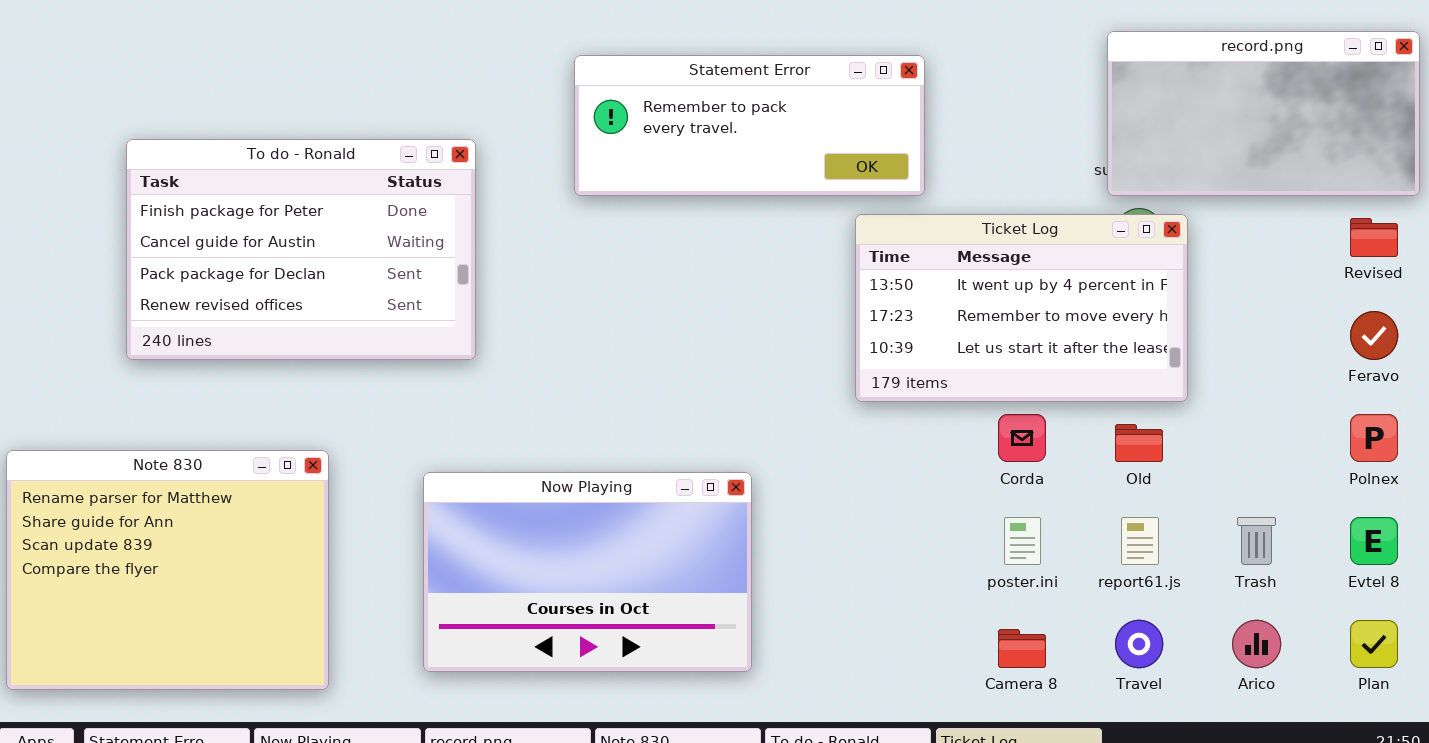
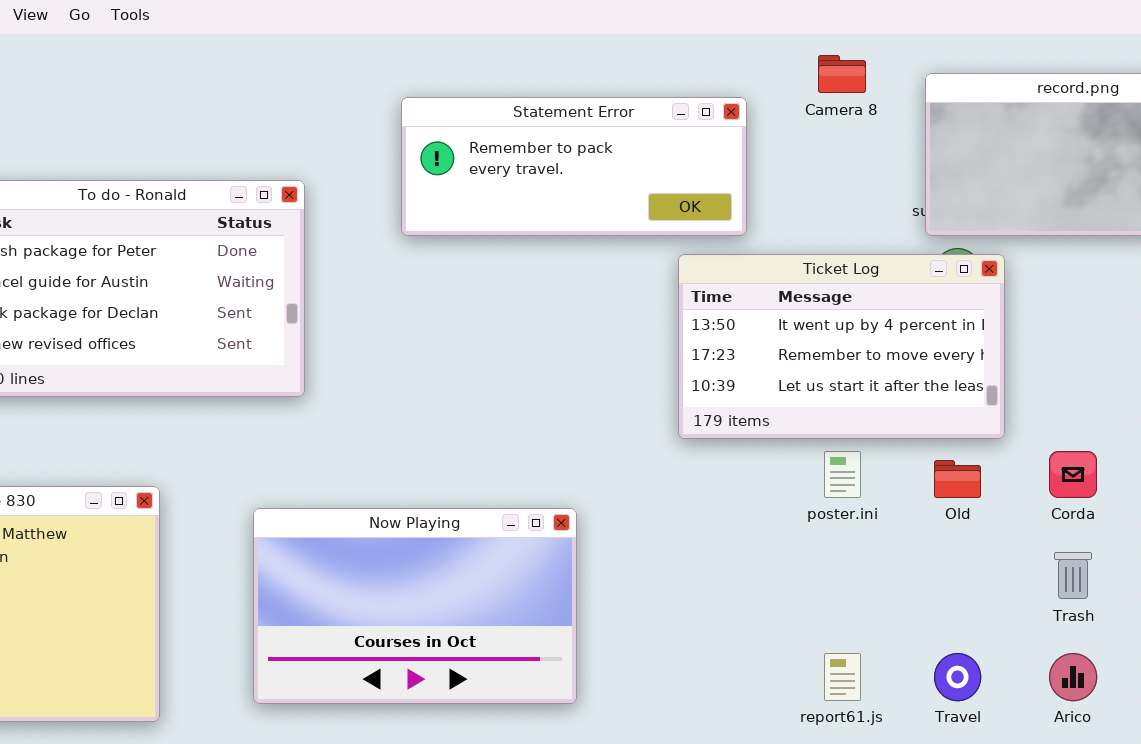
Corda: [998,414,1046,462] -> [1049,451,1097,498], moved
poster.ini: [1004,517,1041,565] -> [824,451,861,498], moved
report61.js: [1121,517,1159,565] -> [824,653,861,701], moved
Camera 8: [998,629,1046,668] -> [818,55,866,93], moved

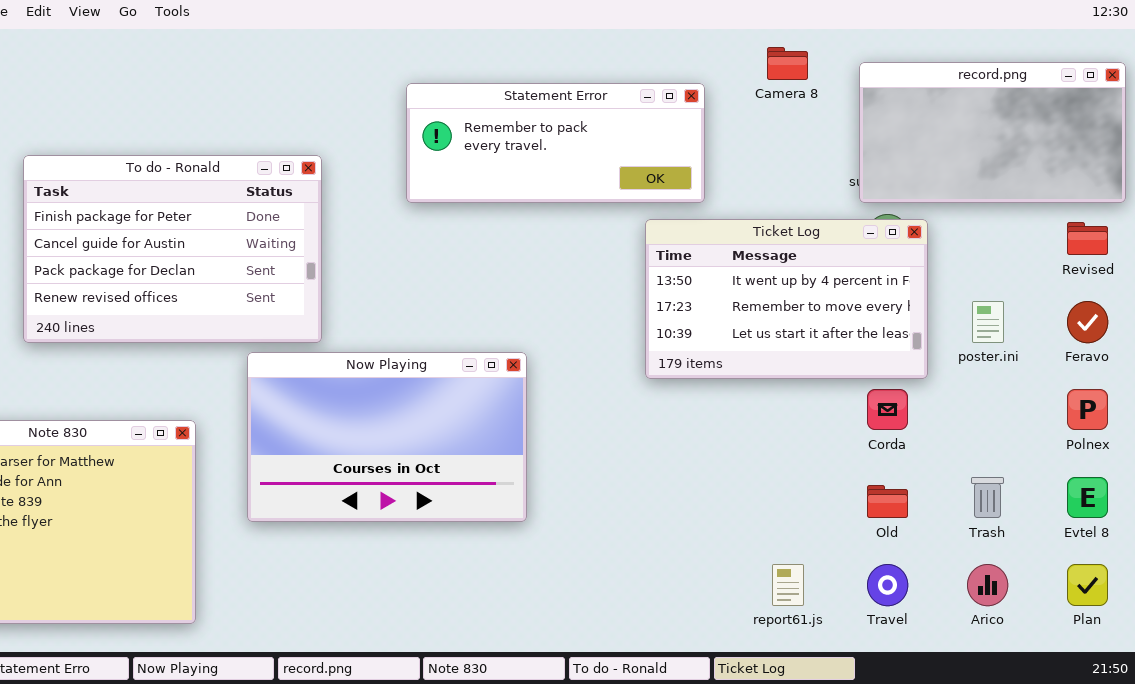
poster.ini: [824,451,861,498] -> [972,301,1004,343], moved
Corda: [1049,451,1097,498] -> [867,389,908,430], moved
Old: [934,460,981,498] -> [867,485,908,518], moved
Now Playing: [253,508,577,704] -> [247,352,527,522], moved

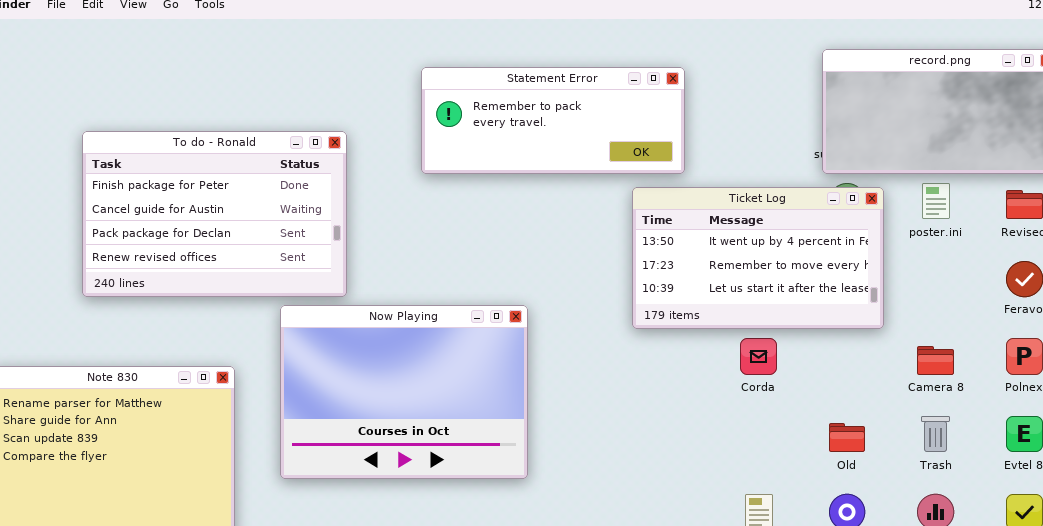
Camera 8: [767,47,808,80] -> [917,346,954,375], moved
poster.ini: [972,301,1004,343] -> [922,183,950,219], moved
Now Playing: [247,352,527,522] -> [280,305,528,479], resized
Corda: [867,389,908,430] -> [740,338,777,375], moved

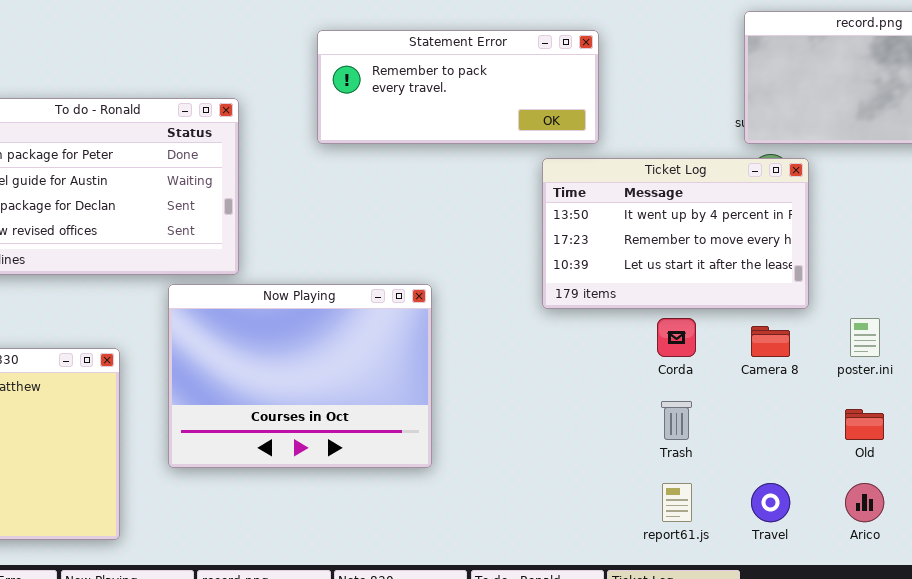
poster.ini: [922,183,950,219] -> [850,318,880,357], moved
Camera 8: [917,346,954,375] -> [751,326,790,357], moved
Trash: [921,416,950,452] -> [661,401,692,440], moved
Old: [829,423,865,452] -> [845,409,884,440], moved

